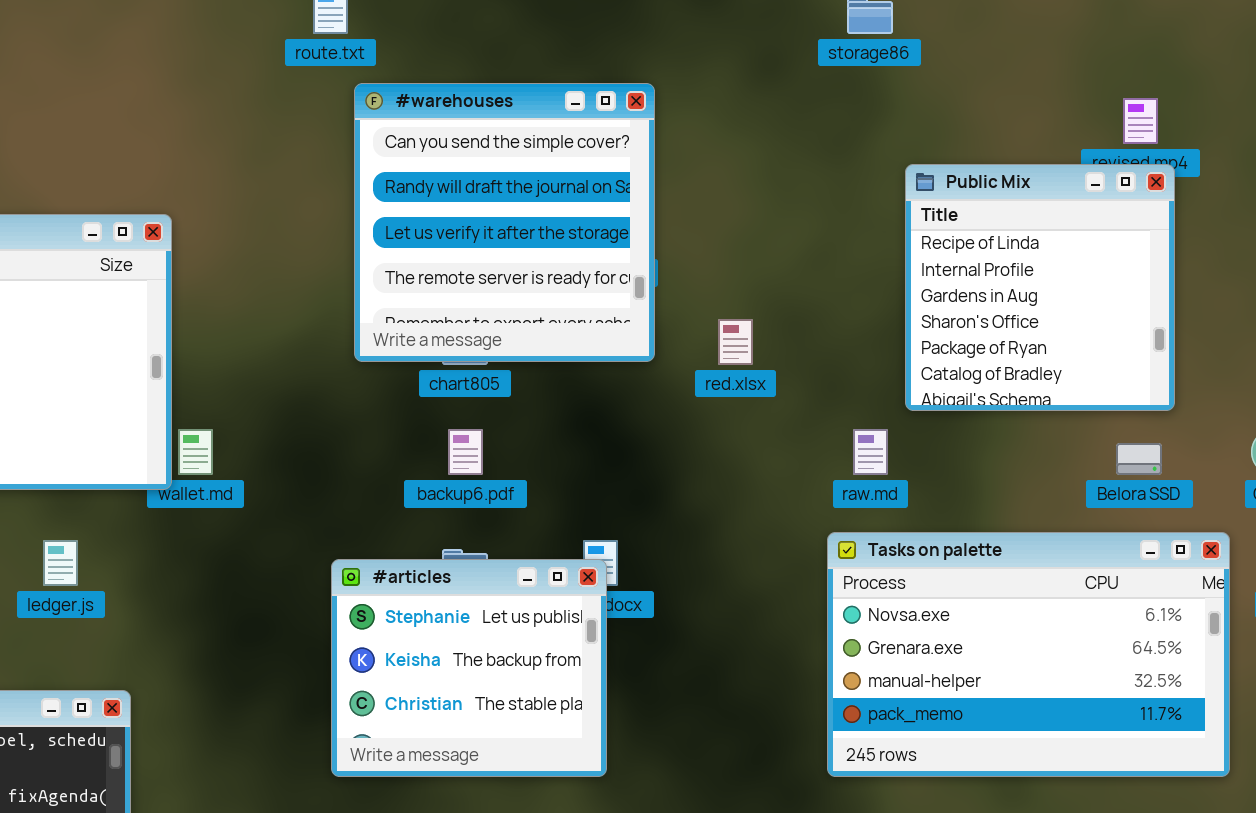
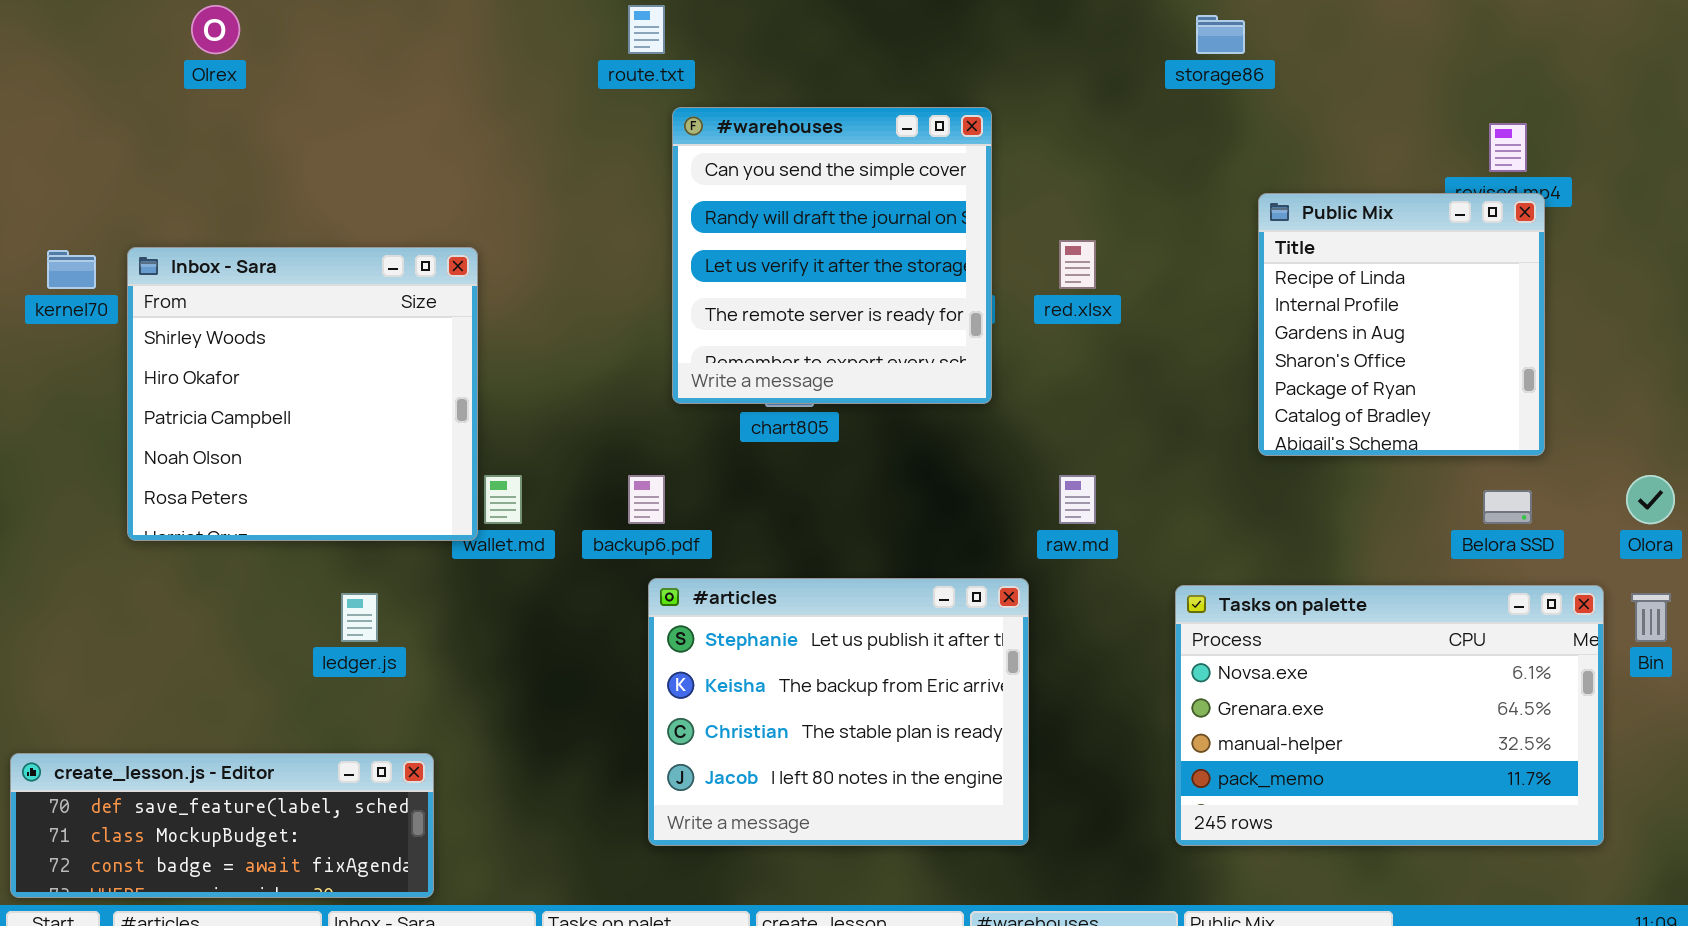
red.xlsx: [718,319,753,365] -> [1059,240,1096,289], moved
backup6.pdf: [448,429,483,475] -> [628,475,665,524], moved
raw.md: [853,429,888,475] -> [1059,475,1096,524], moved
#articles: [331,559,607,777] -> [648,578,1029,846], resized

